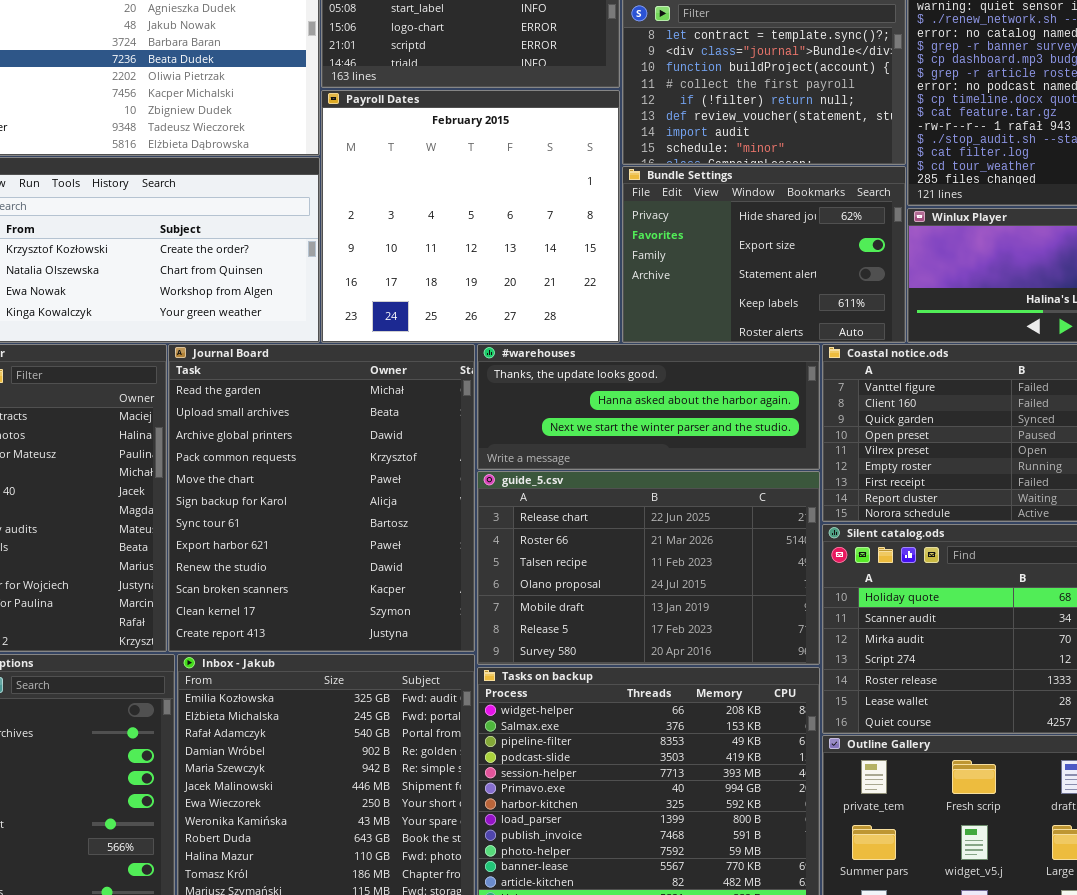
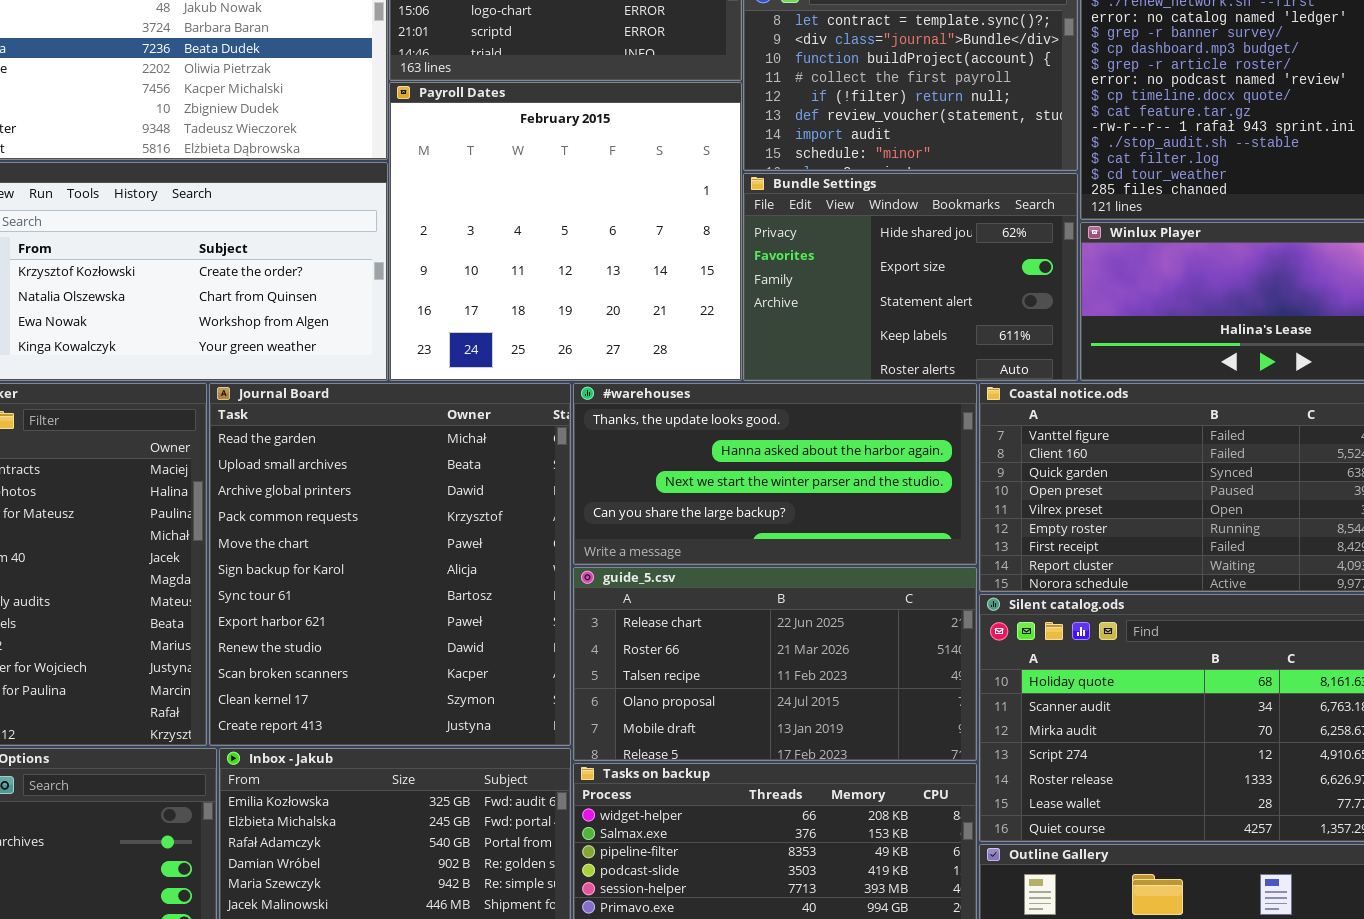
#warehouses: [477,344,820,470] -> [573,383,977,565], resized
guide_5.csv: [477,471,820,665] -> [573,567,977,761], resized

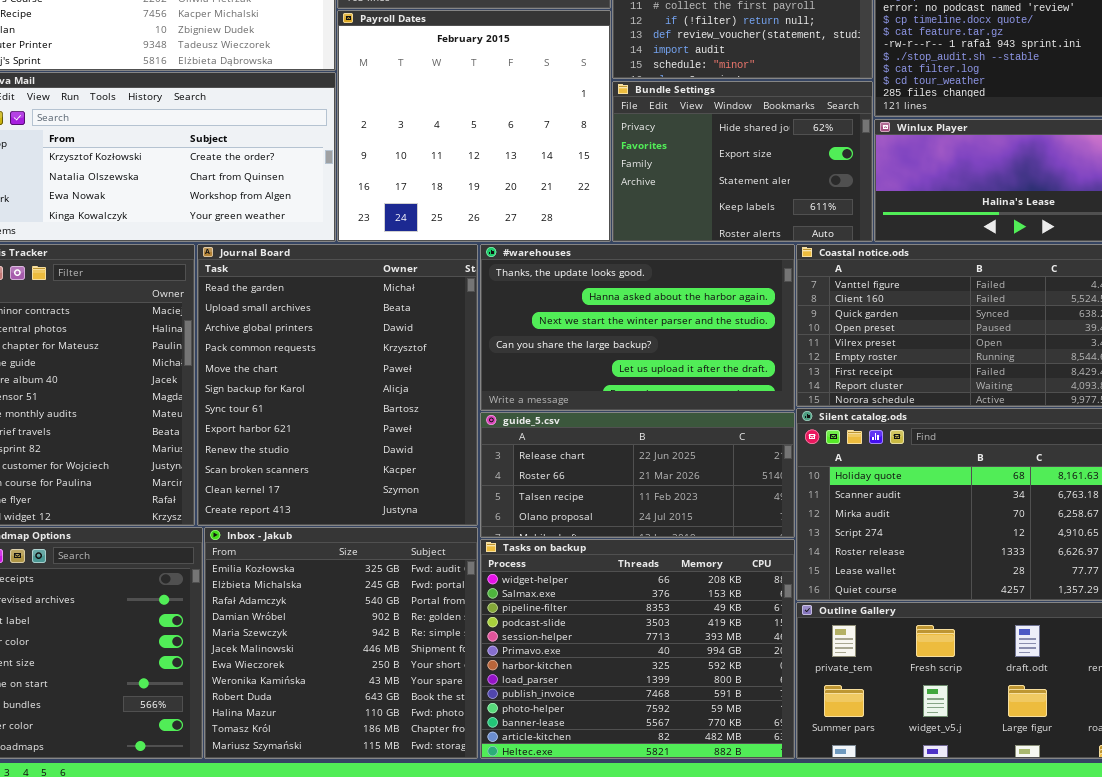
#warehouses: [573,383,977,565] -> [480,244,795,411], resized
guide_5.csv: [573,567,977,761] -> [480,412,795,538], resized

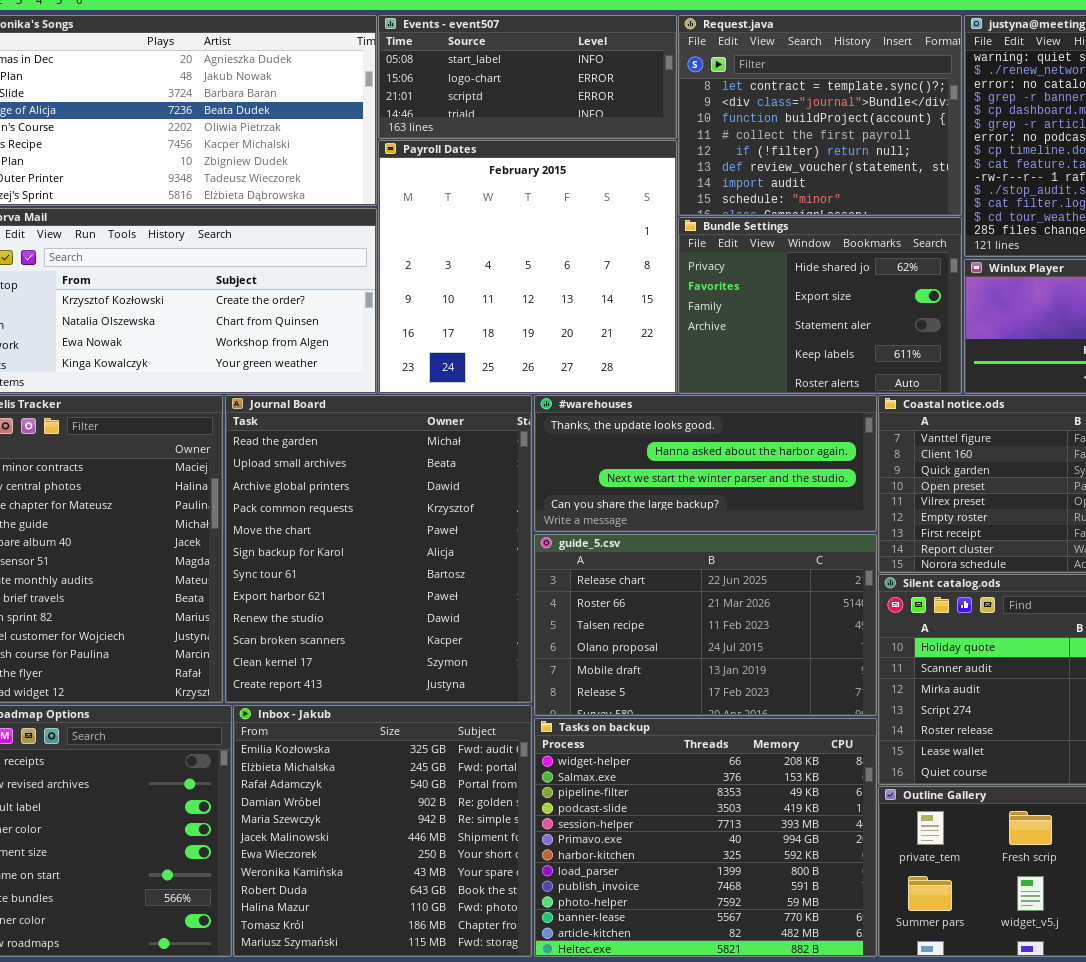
#warehouses: [480,244,795,411] -> [534,395,877,532], resized
guide_5.csv: [480,412,795,538] -> [534,534,877,716], resized

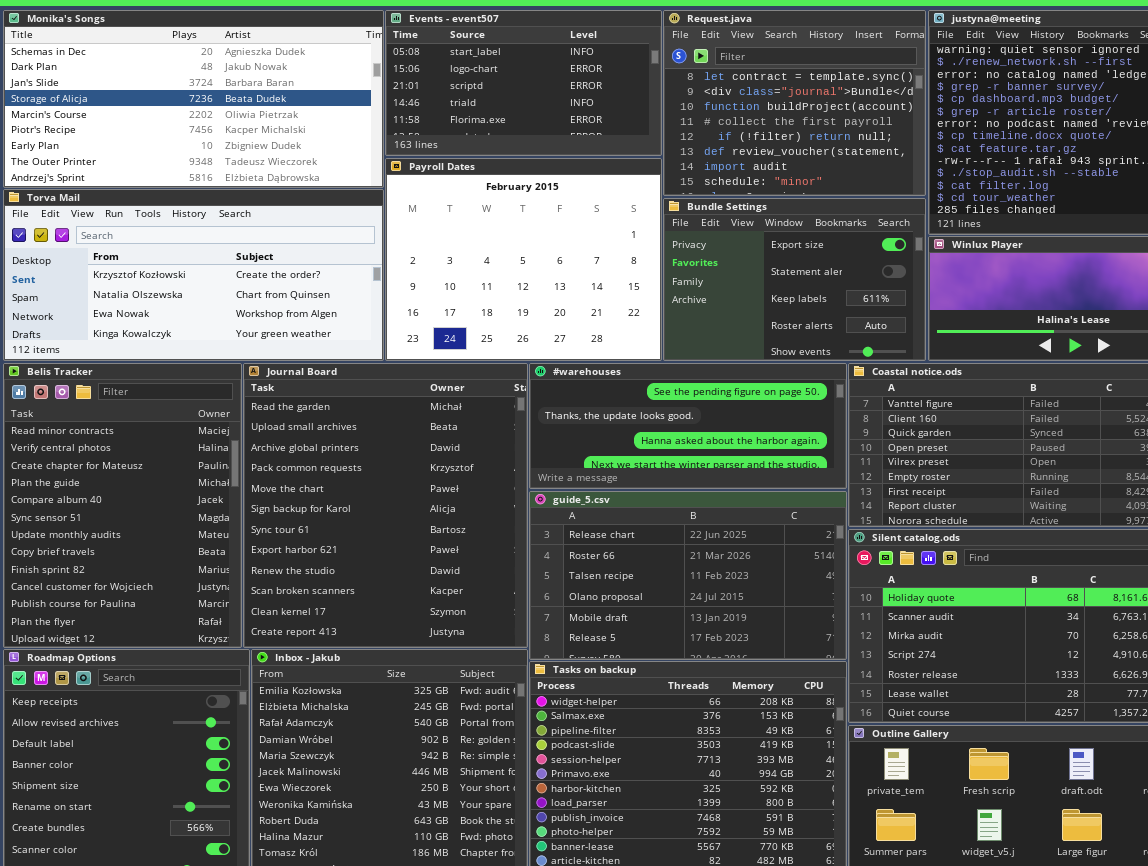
Events - event507: [378,15,677,139] -> [385,10,662,156], resized
Payroll Dates: [378,140,677,394] -> [385,158,662,361], resized
Bundle Settings: [678,217,962,394] -> [663,198,926,361], scrolled down 1 row
#warehouses: [534,395,877,532] -> [529,363,847,489], scrolled up 1 row

